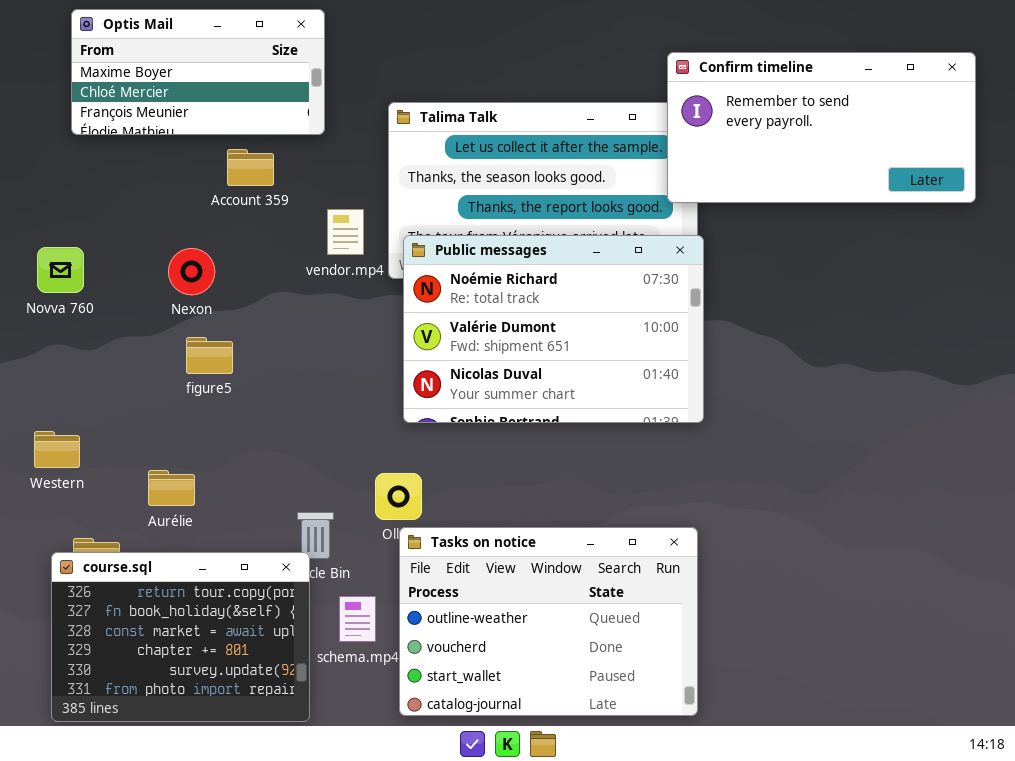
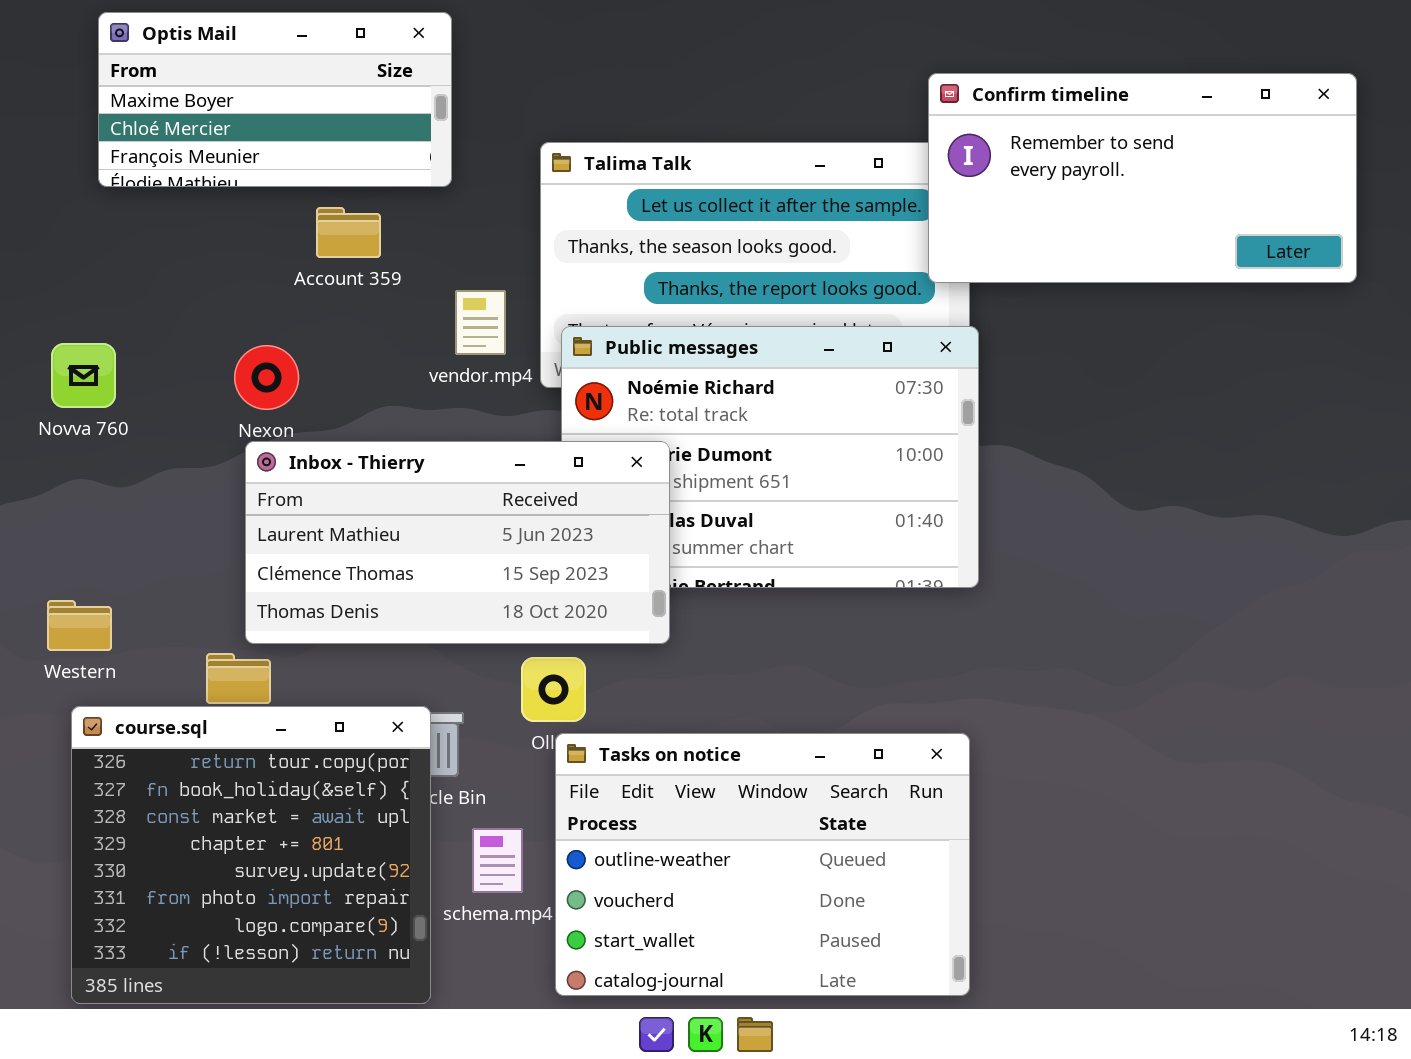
Inbox - Thierry: none -> [245,441,670,644], opened
course.sql: [51,552,310,722] -> [71,706,431,1004], resized

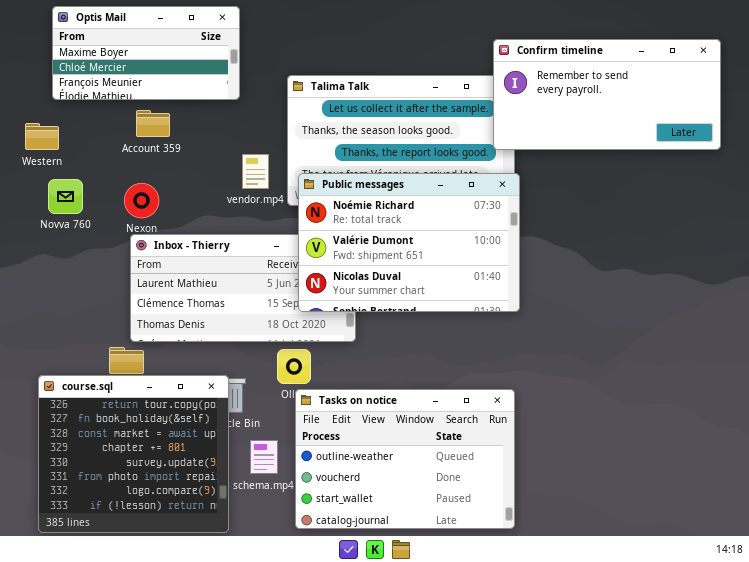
Account 359: [316,207,381,258] -> [136,110,170,137], moved
Public messages: [561,326,979,588] -> [298,173,520,312], raised
Novva 760: [51,343,116,408] -> [48,179,83,214], moved
Western: [47,600,112,651] -> [25,123,59,150], moved

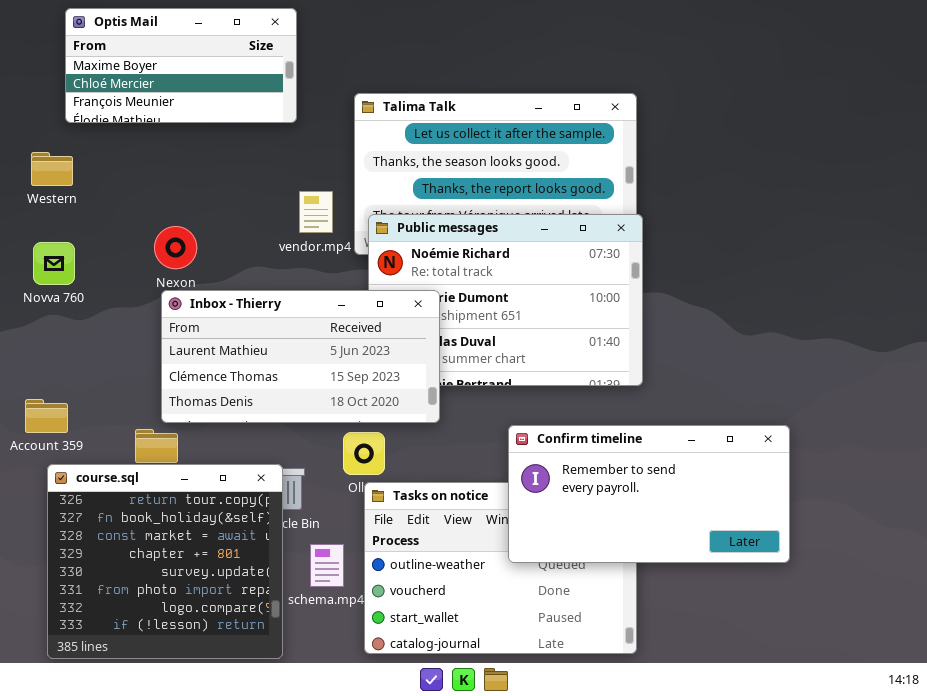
Confirm timeline: [493,39,721,150] -> [508,425,790,563], moved
Account 359: [136,110,170,137] -> [25,399,68,433], moved
Novva 760: [48,179,83,214] -> [33,242,75,285], moved
Inbox - Thierry: [130,234,356,342] -> [161,290,440,423], raised

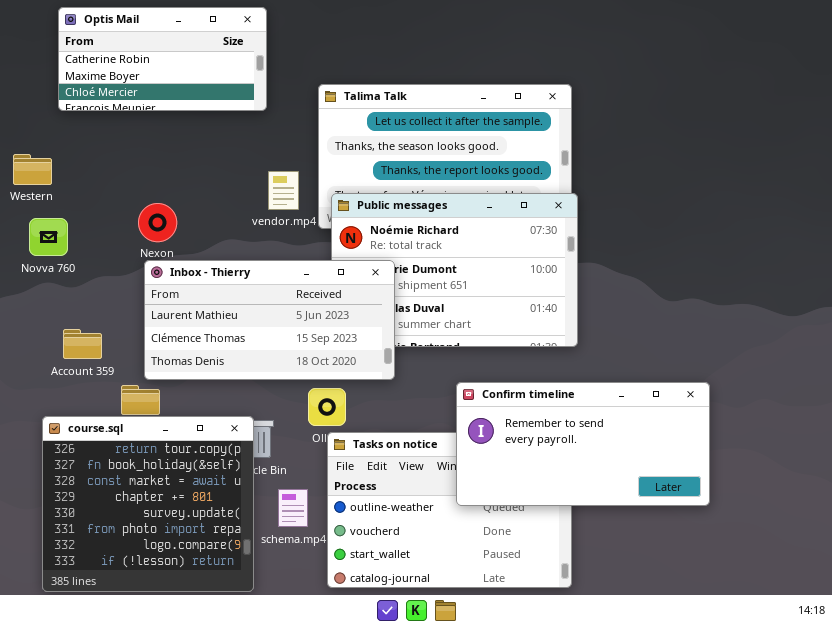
Optis Mail: [65,8,297,123] -> [58,7,267,111], scrolled up 1 row
Western: [31,152,73,186] -> [13,154,52,185], moved
Account 359: [25,399,68,433] -> [63,329,102,359], moved

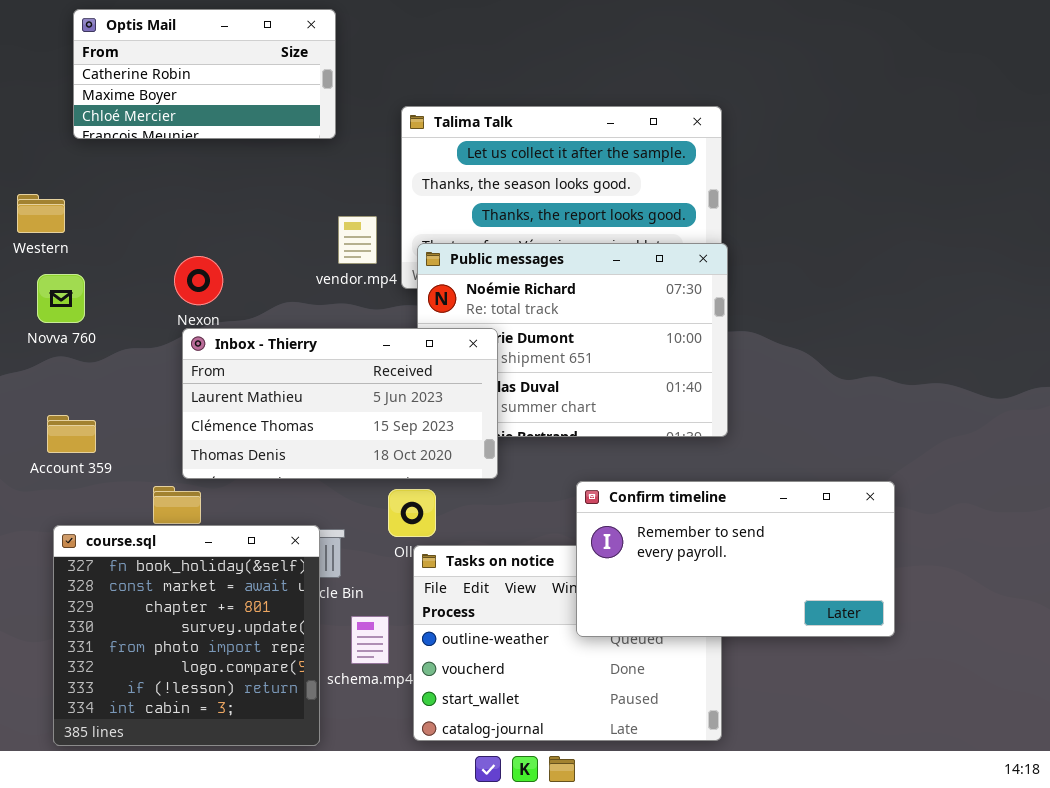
Account 359: [63,329,102,359] -> [47,415,96,453], moved
course.sql: [42,416,254,592] -> [53,525,320,746], scrolled down 1 row

